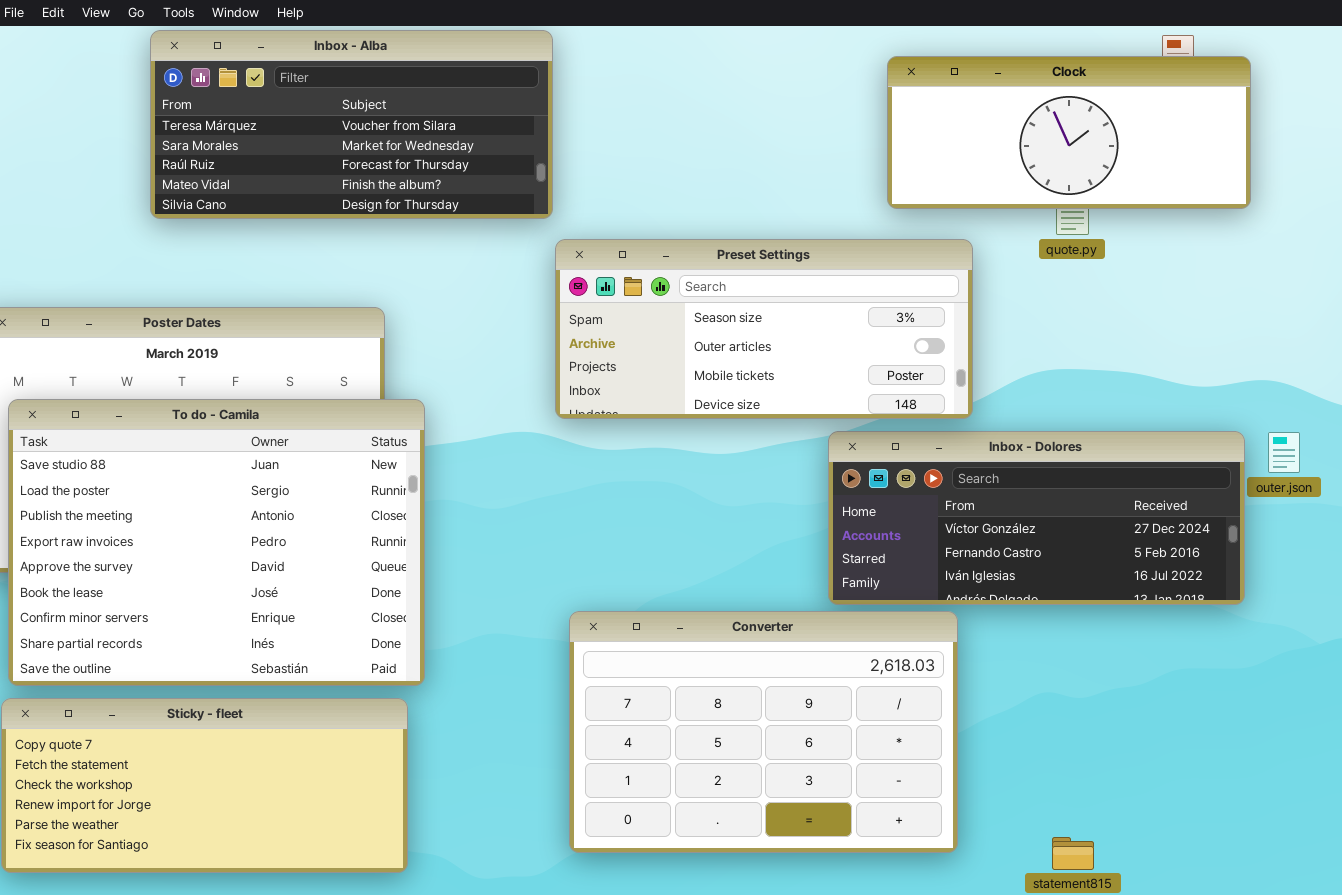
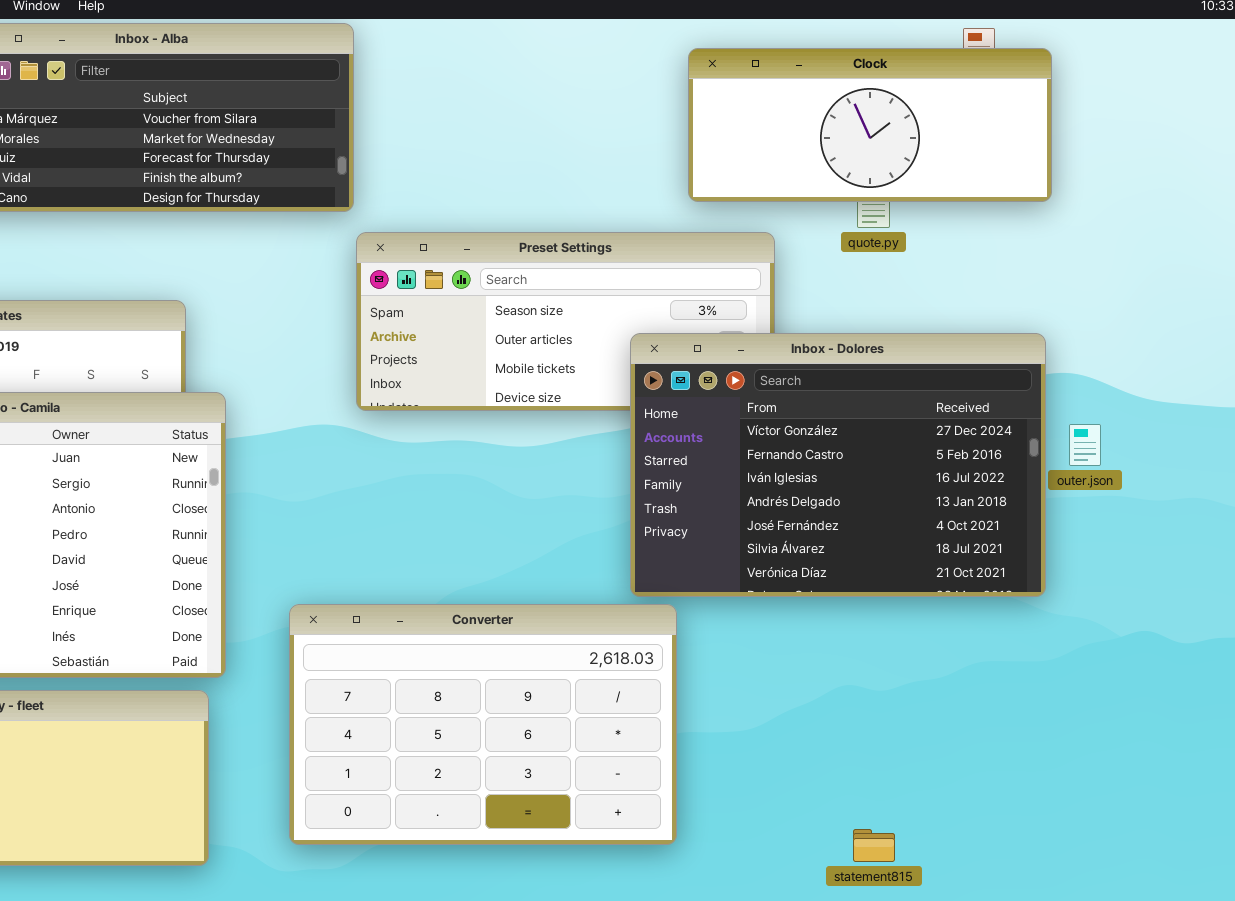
Inbox - Dolores: [828,431,1245,605] -> [630,333,1046,597], resized
Converter: [569,611,958,853] -> [289,604,677,845], moved

